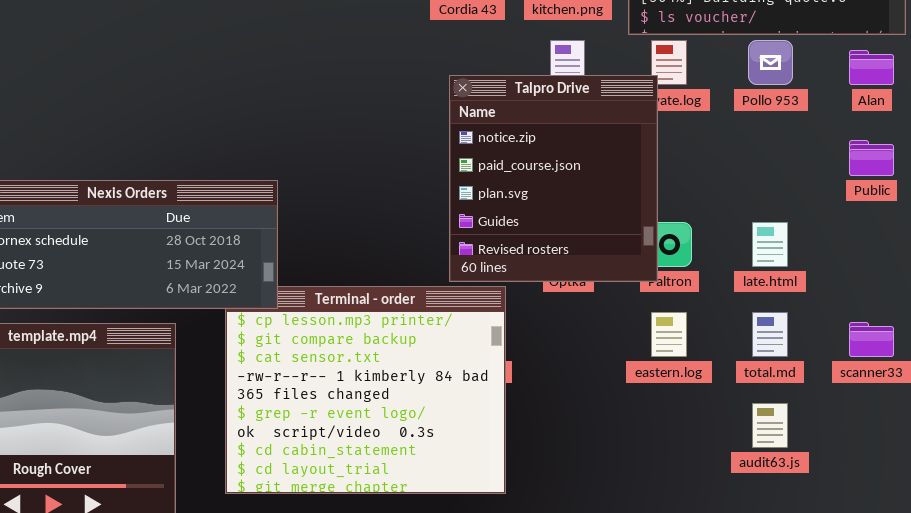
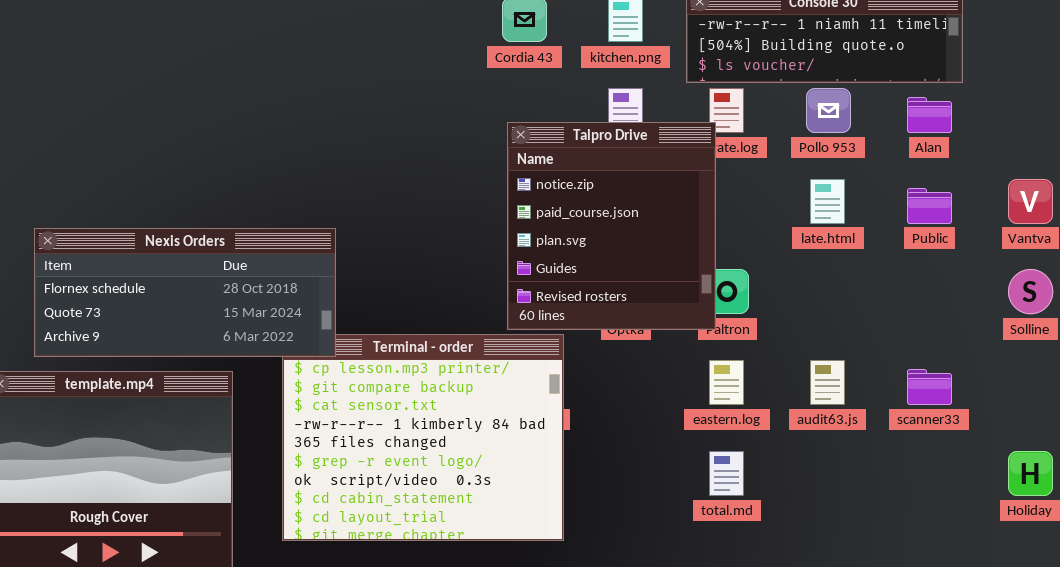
late.html: [752,222,788,267] -> [810,179,845,224], moved
total.md: [752,312,788,357] -> [709,451,744,496], moved
audit63.js: [752,403,788,448] -> [810,360,845,405], moved

